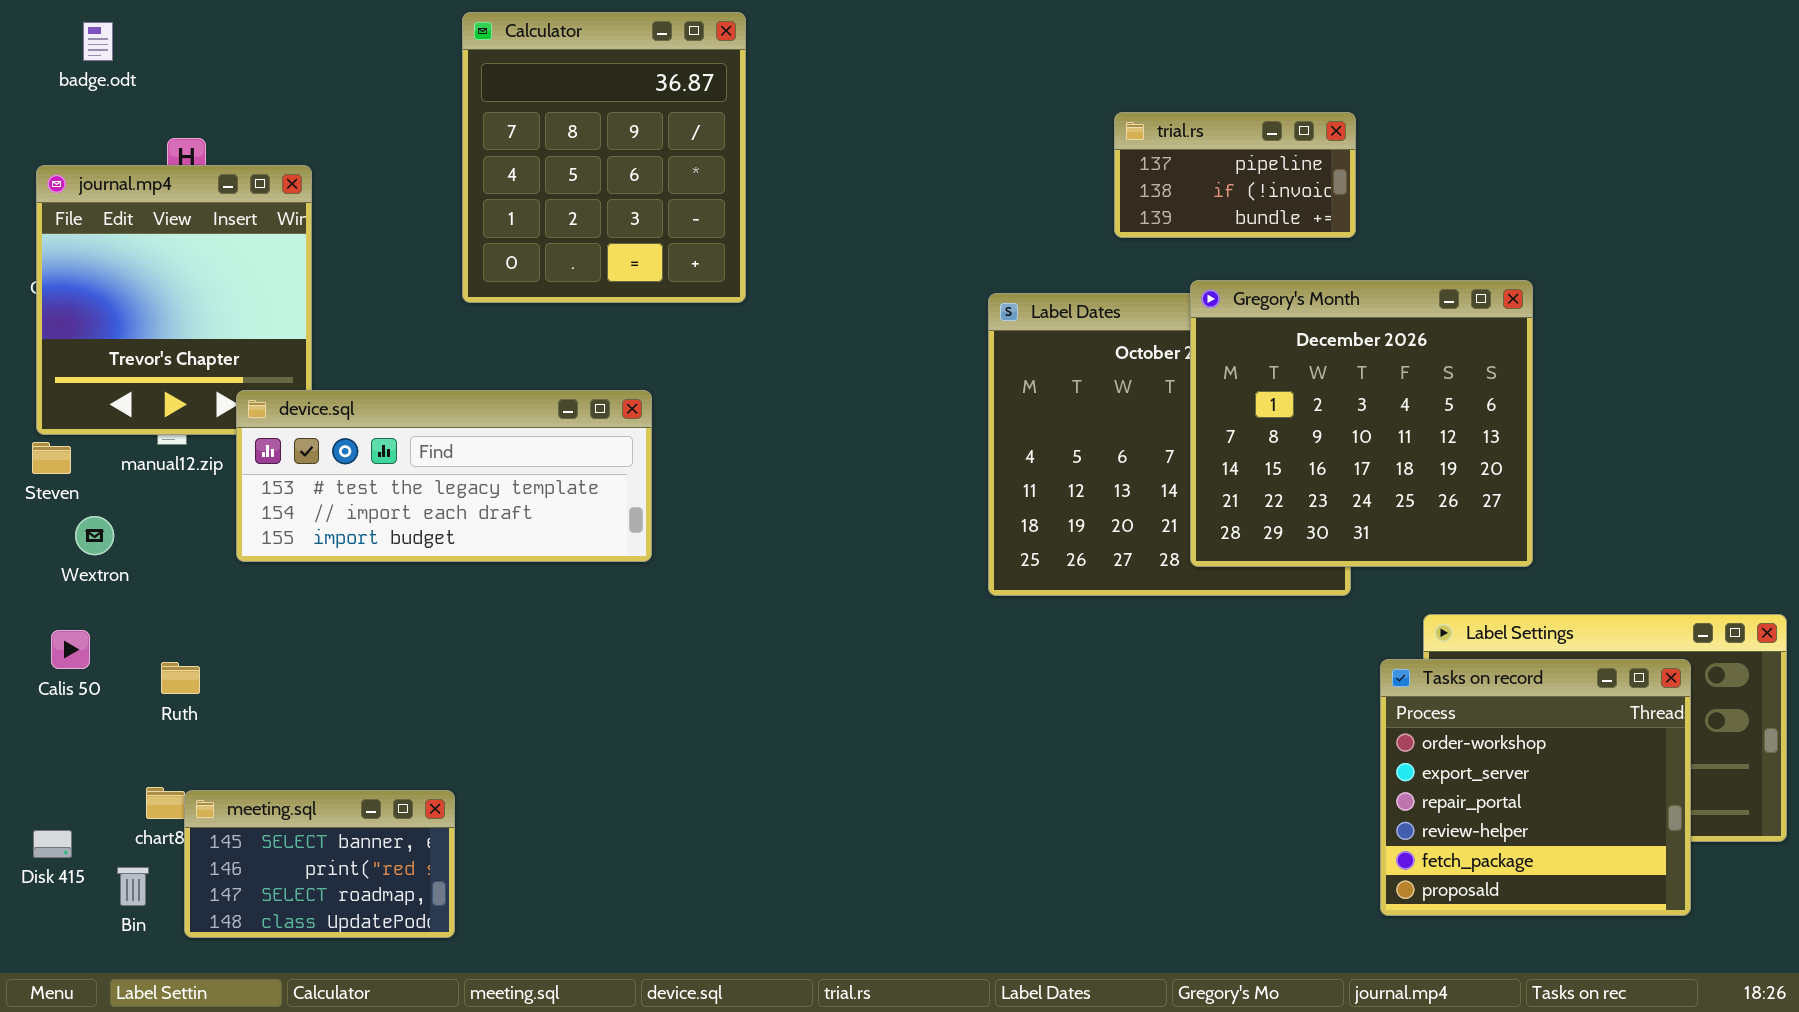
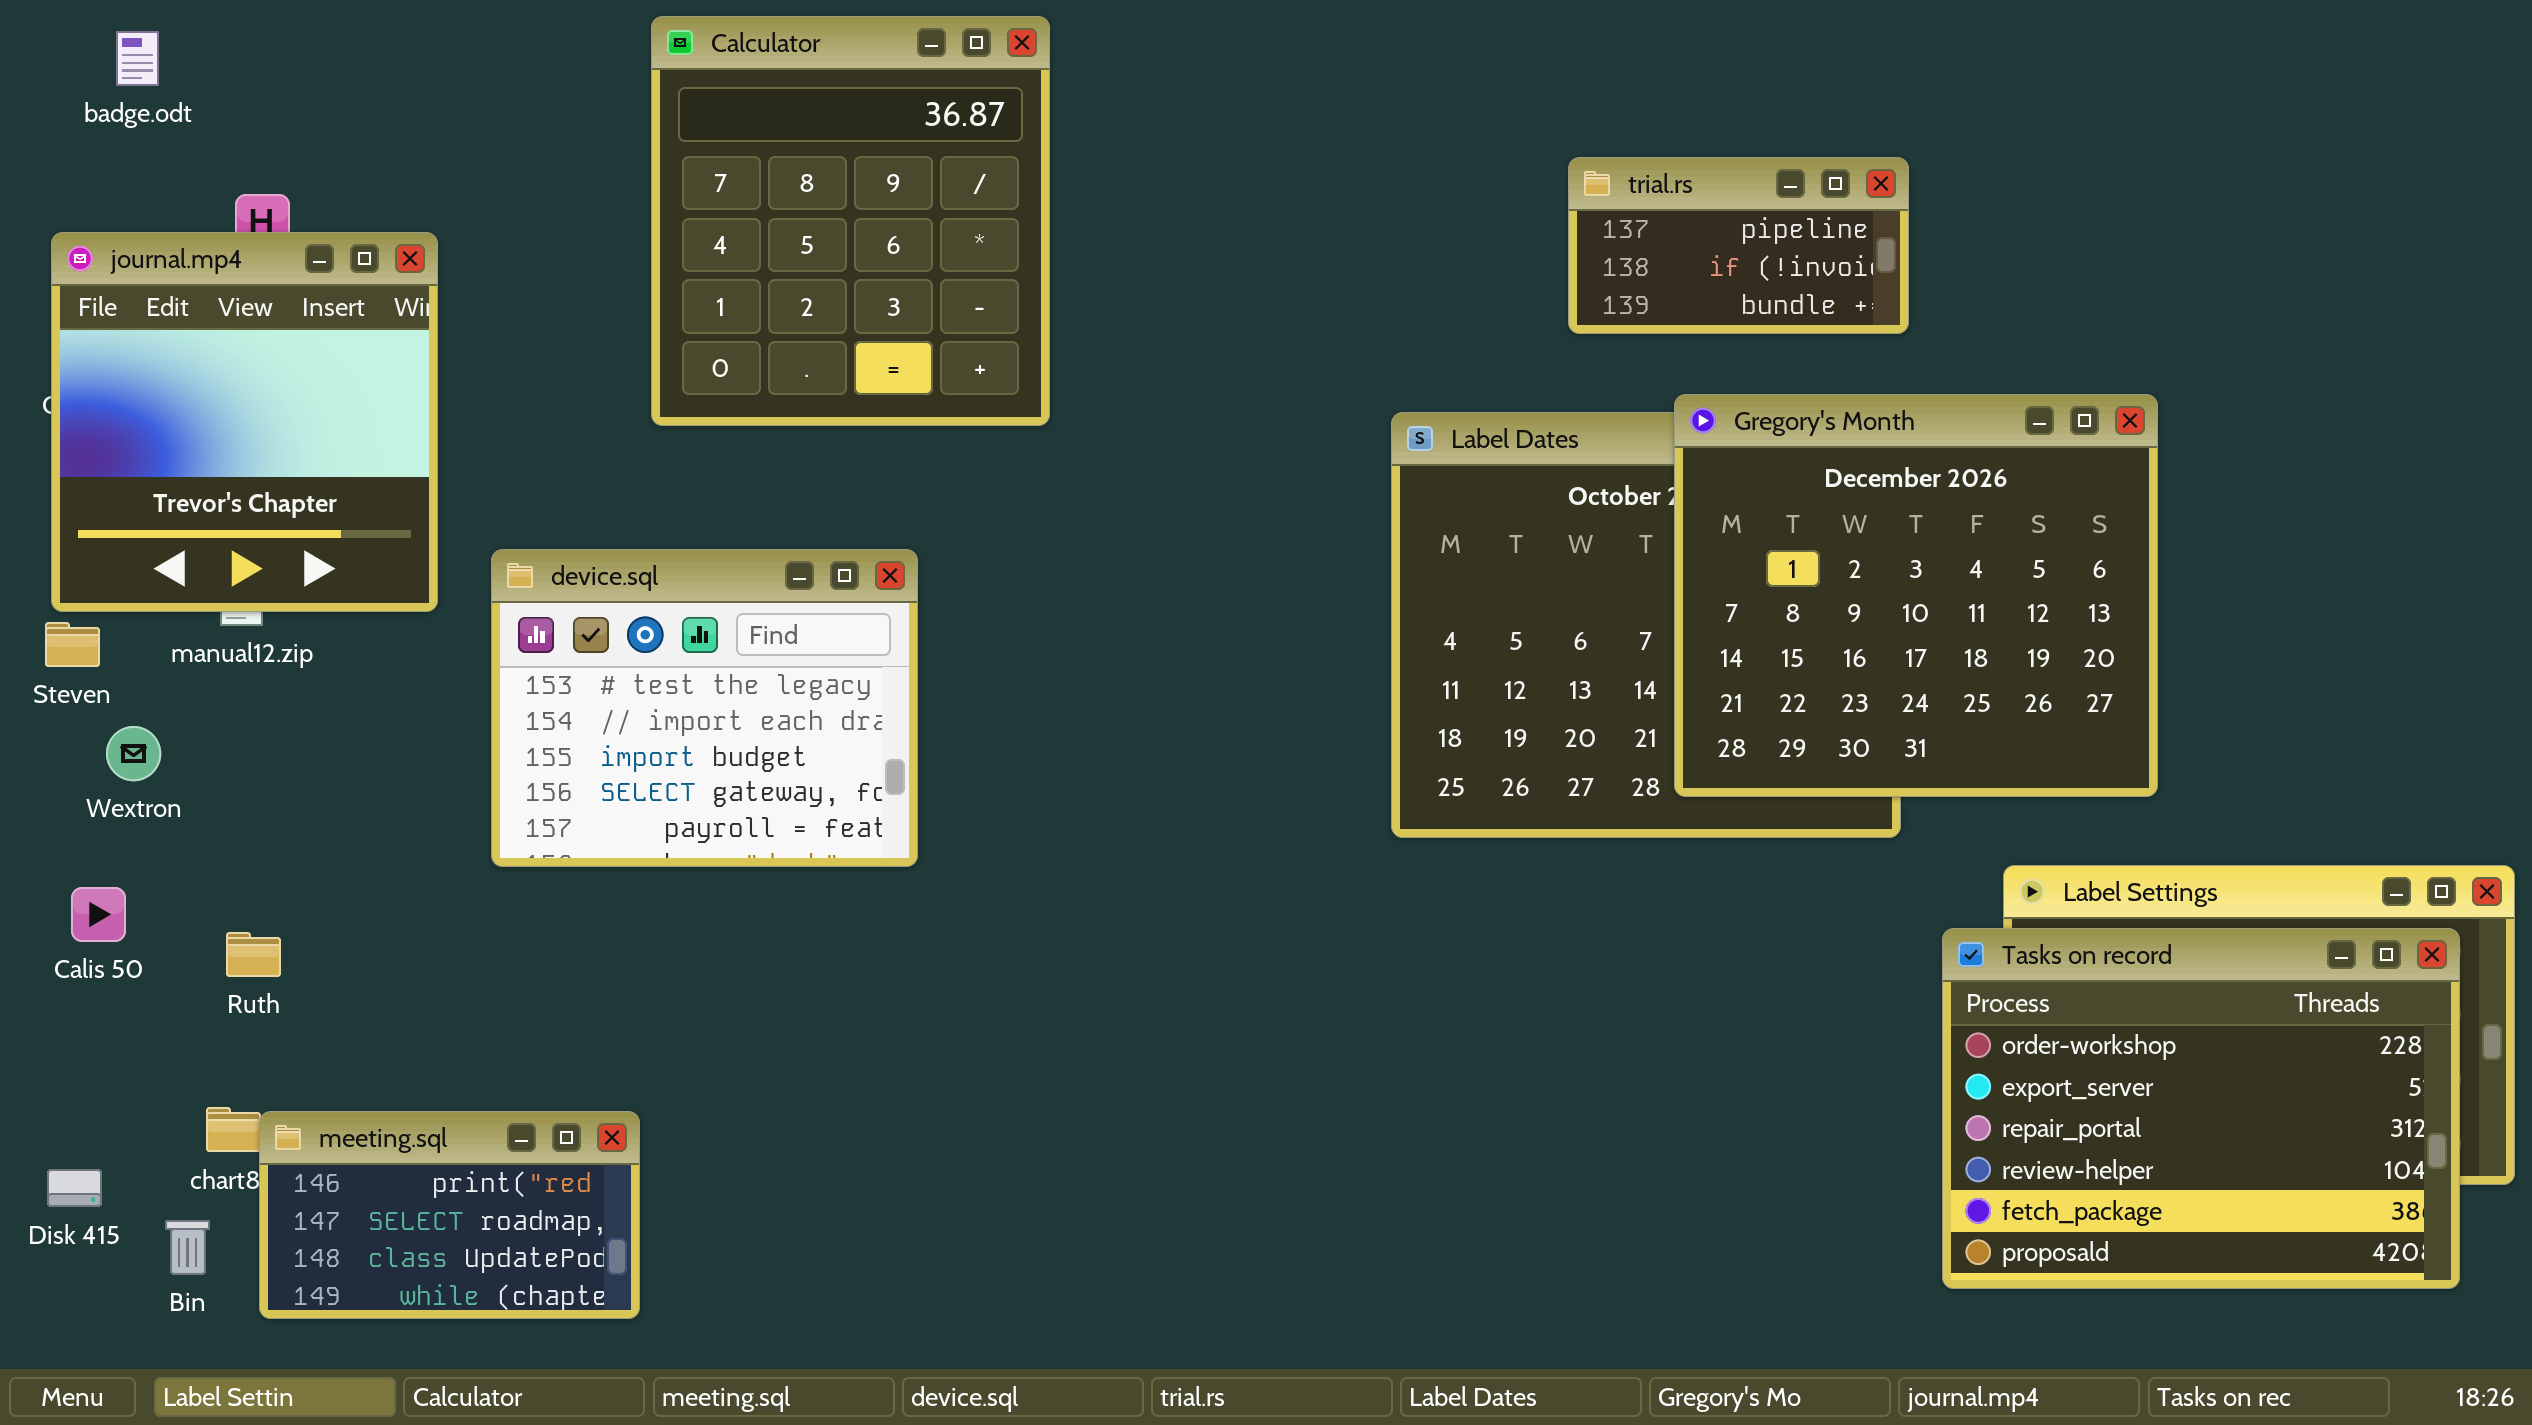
device.sql: [236,390,652,562] -> [491,549,918,867], resized
Tasks on record: [1380,659,1691,916] -> [1942,928,2460,1289], resized
meeting.sql: [184,790,455,938] -> [259,1111,640,1319], scrolled down 1 row

